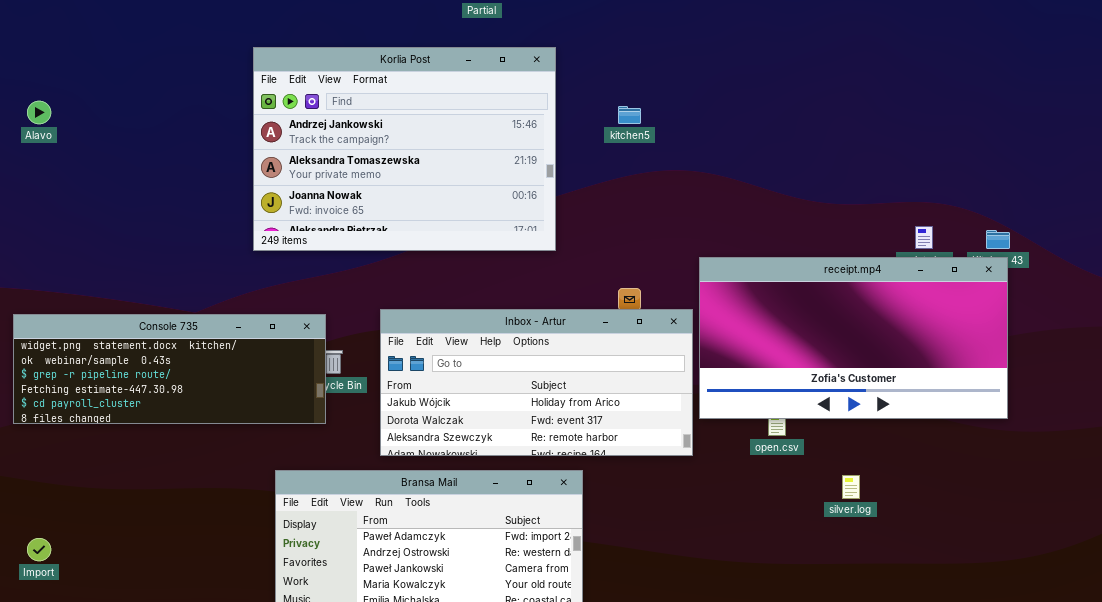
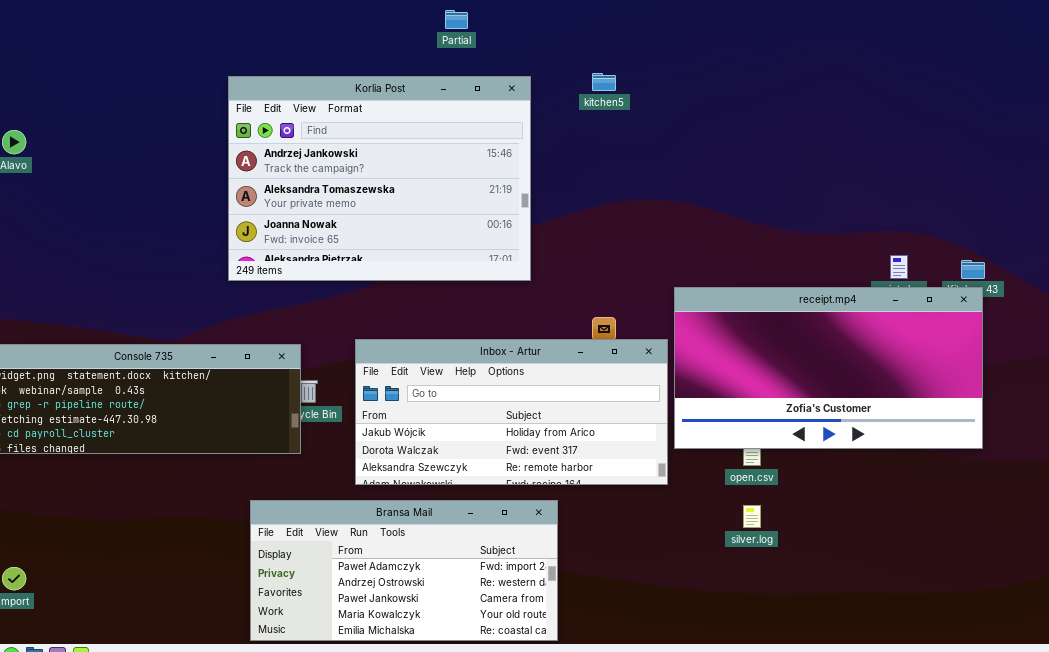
kitchen5: [618,106,641,124] -> [592,73,616,91], moved
silver.log: [842,475,860,499] -> [743,505,761,528], moved

